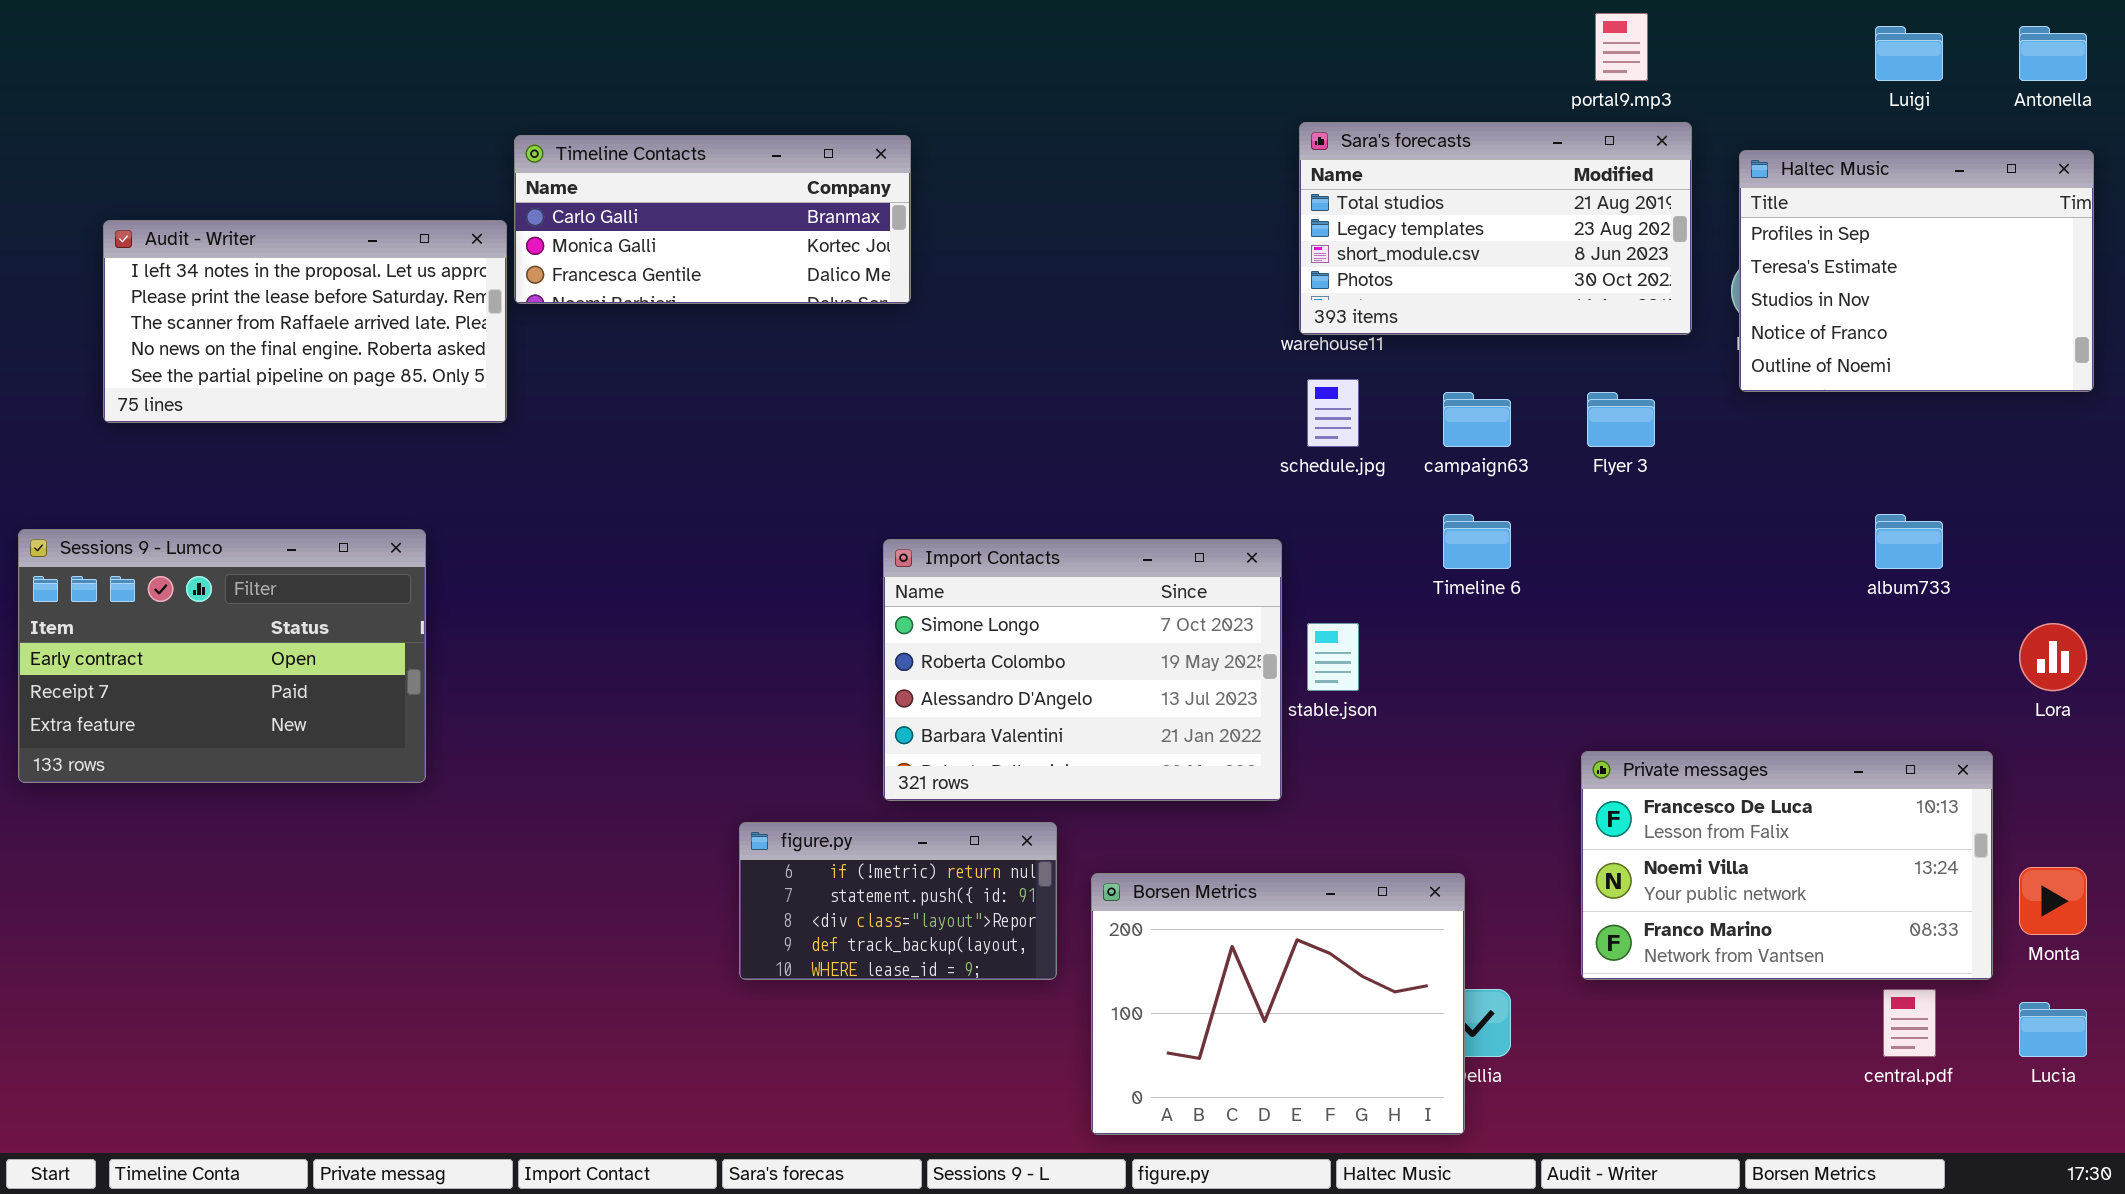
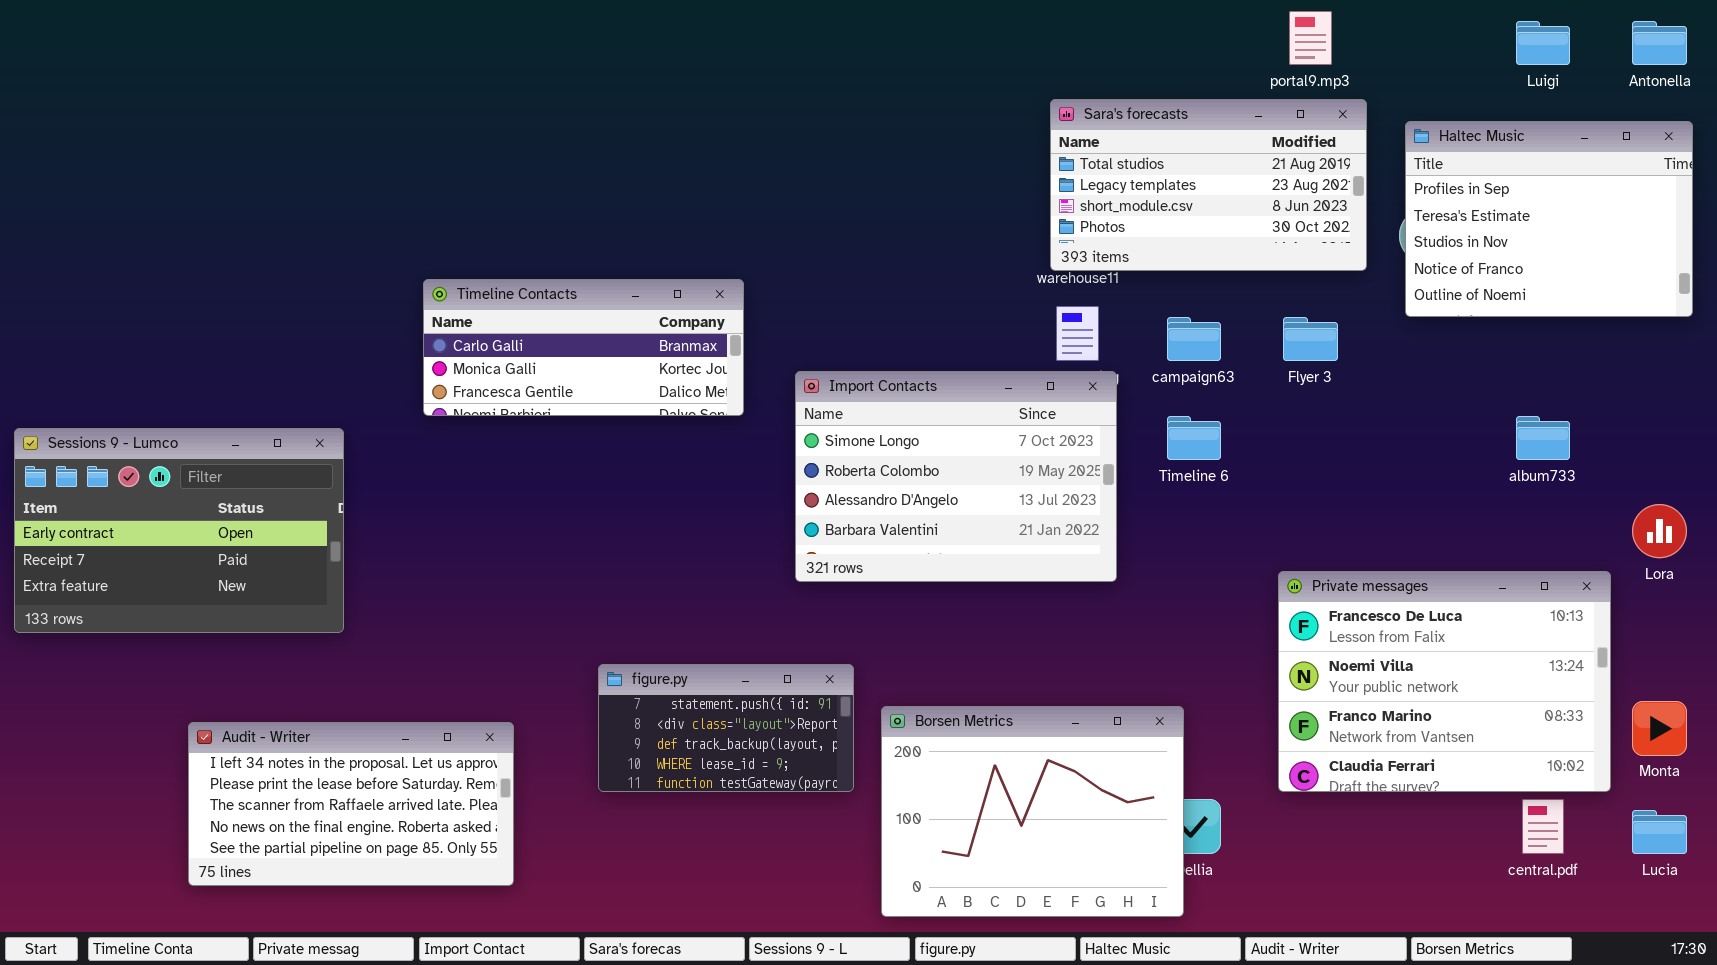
Timeline Contacts: [514,135,911,304] -> [423,279,744,416], moved
Audit - Writer: [103,220,507,423] -> [188,722,514,886], moved
Import Contacts: [883,539,1282,801] -> [795,371,1117,582], moved
Private messages: [1581,751,1993,980] -> [1278,571,1611,792], resized
figure.py: [739,822,1057,980] -> [598,664,854,792], scrolled down 1 row

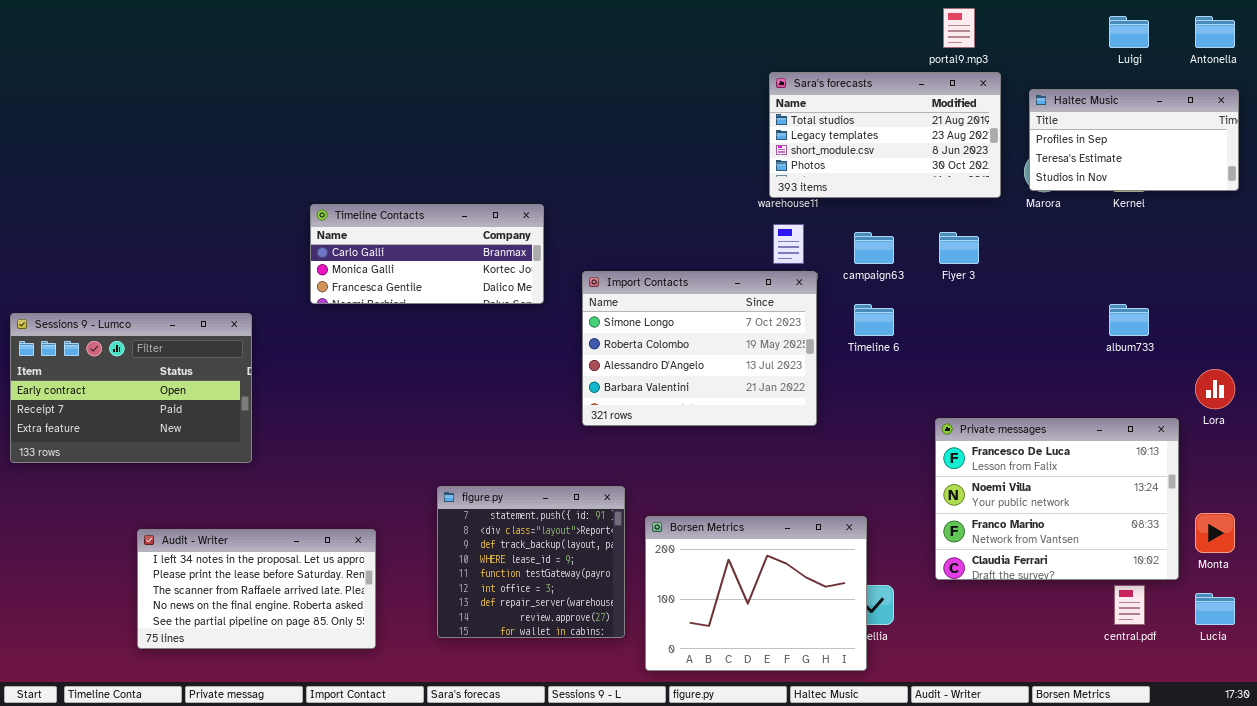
Haltec Music: [1405,121,1693,317] -> [1029,89,1239,191], resized
figure.py: [598,664,854,792] -> [437,486,625,638], resized

